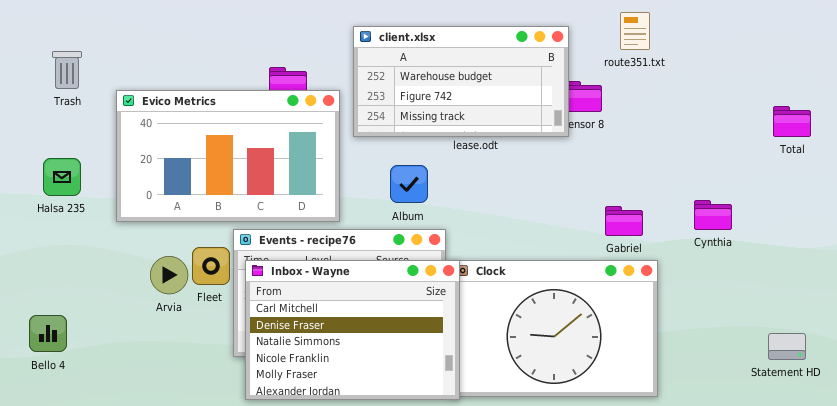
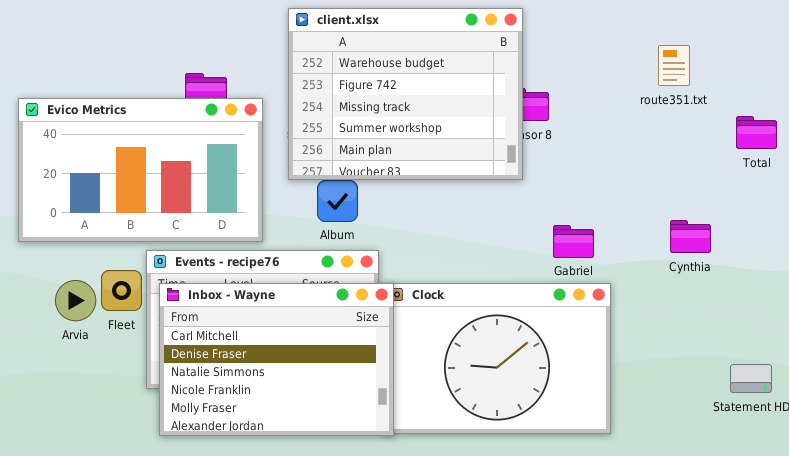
route351.txt: [620,12,650,50] -> [658,45,690,86], moved
client.xlsx: [353,26,569,137] -> [288,8,523,180], moved, resized
Cynthia: [694,200,732,230] -> [670,220,711,253], moved

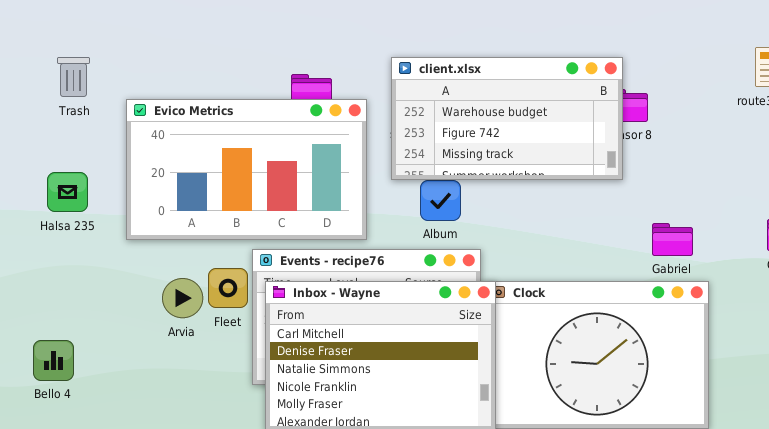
client.xlsx: [288,8,523,180] -> [391,57,623,180], resized

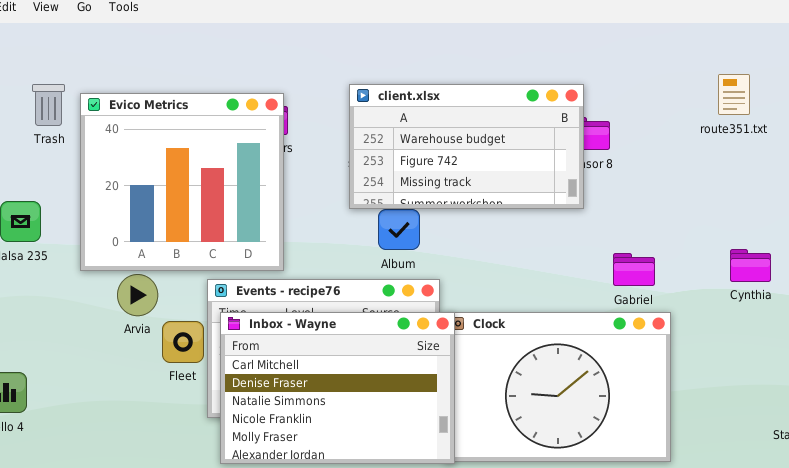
Trash: [57,57,90,97] -> [32,84,65,126], moved
Evico Metrics: [126,99,367,240] -> [80,93,284,271], resized
Fleet: [208,268,248,308] -> [162,321,204,363], moved
Arvia: [162,278,203,318] -> [117,274,158,316], moved

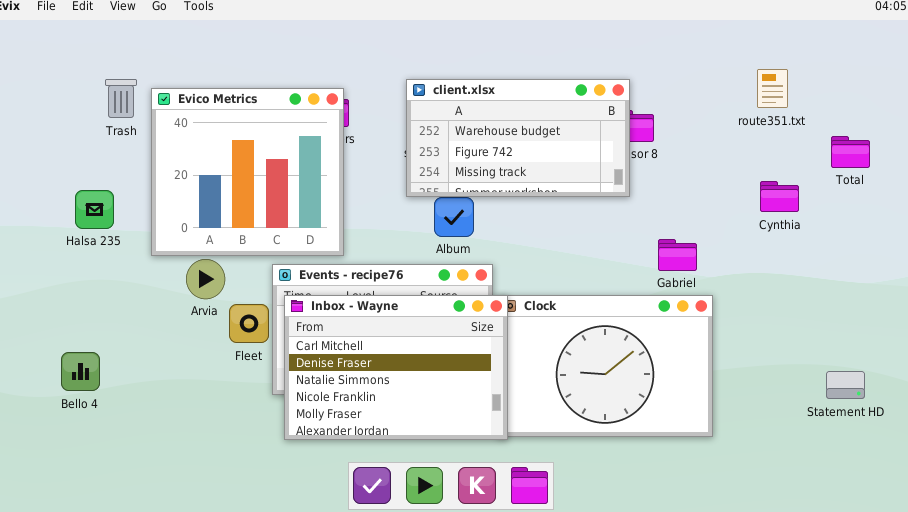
Cynthia: [730,249,771,282] -> [760,181,799,212], moved

